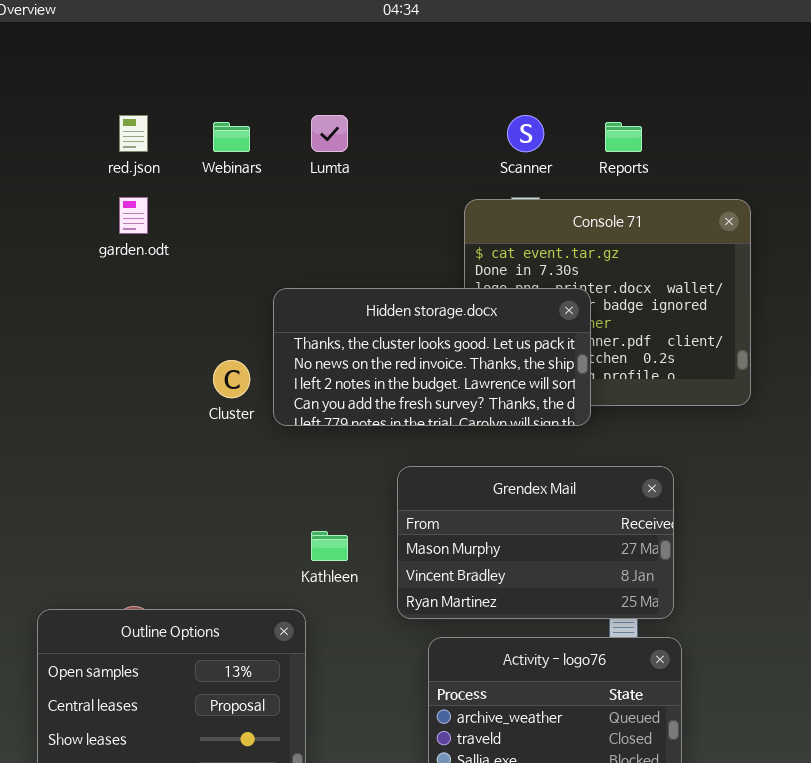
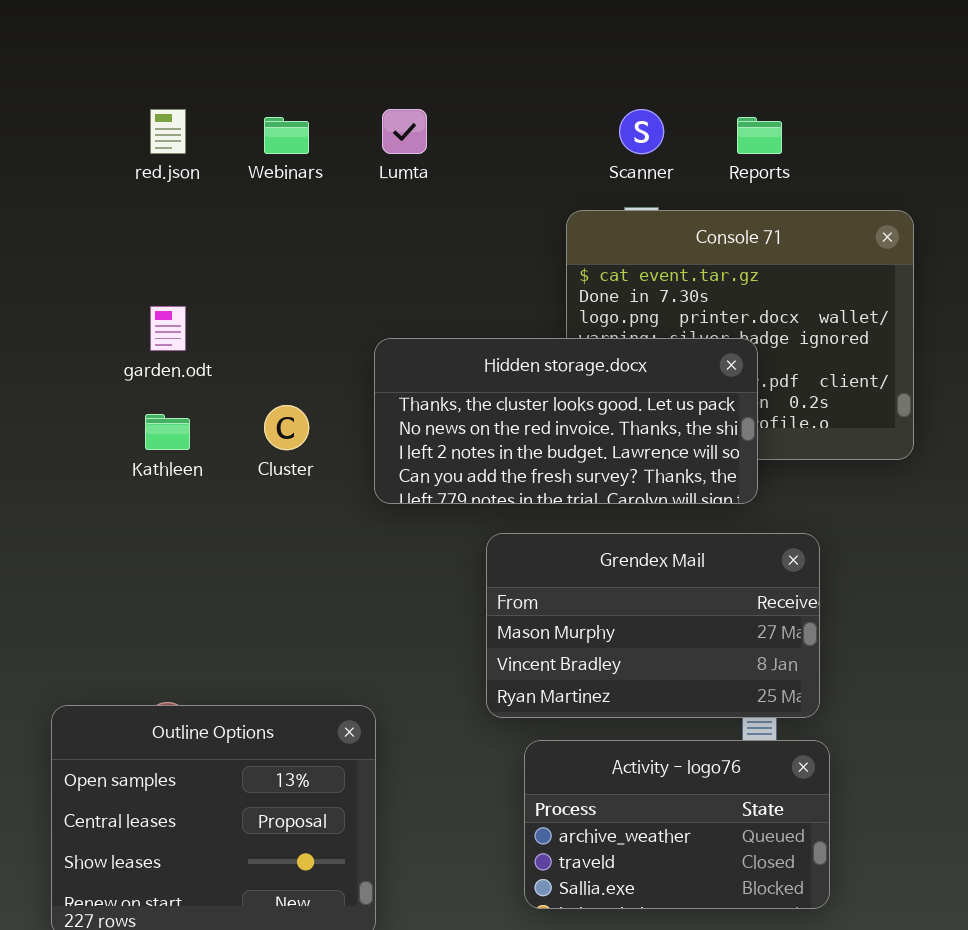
garden.odt: [119,197,148,234] -> [150,306,186,351], moved
Hidden storage.docx: [273,288,591,426] -> [374,338,758,504], moved
Kathleen: [311,531,348,561] -> [145,414,190,450], moved

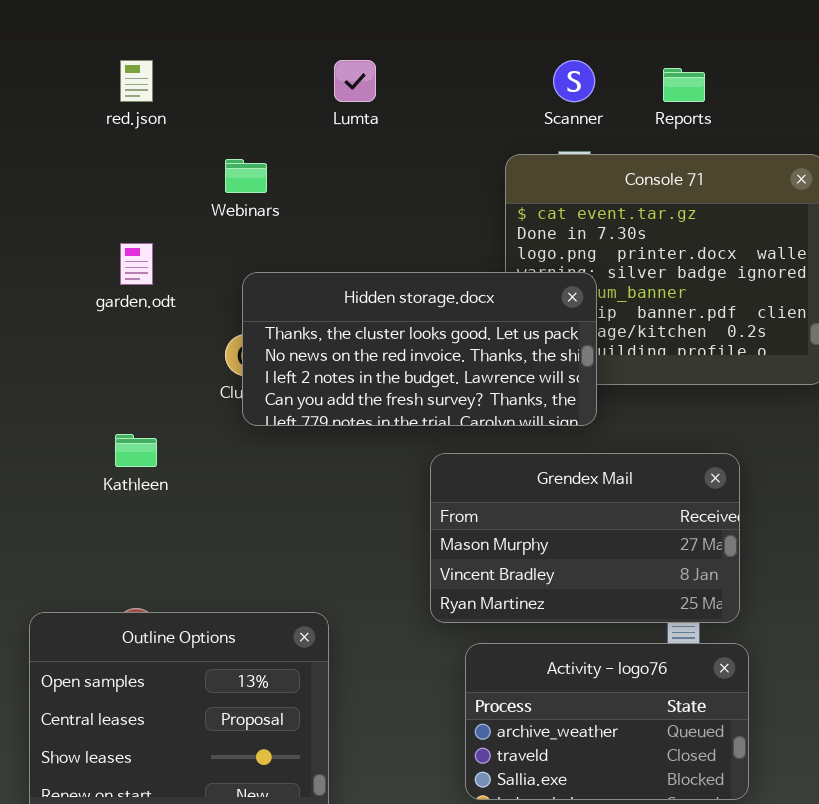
Webinars: [264,117,309,154] -> [225,159,267,193], moved
Hidden storage.docx: [374,338,758,504] -> [242,272,597,426], moved
Kathleen: [145,414,190,450] -> [115,434,157,467], moved

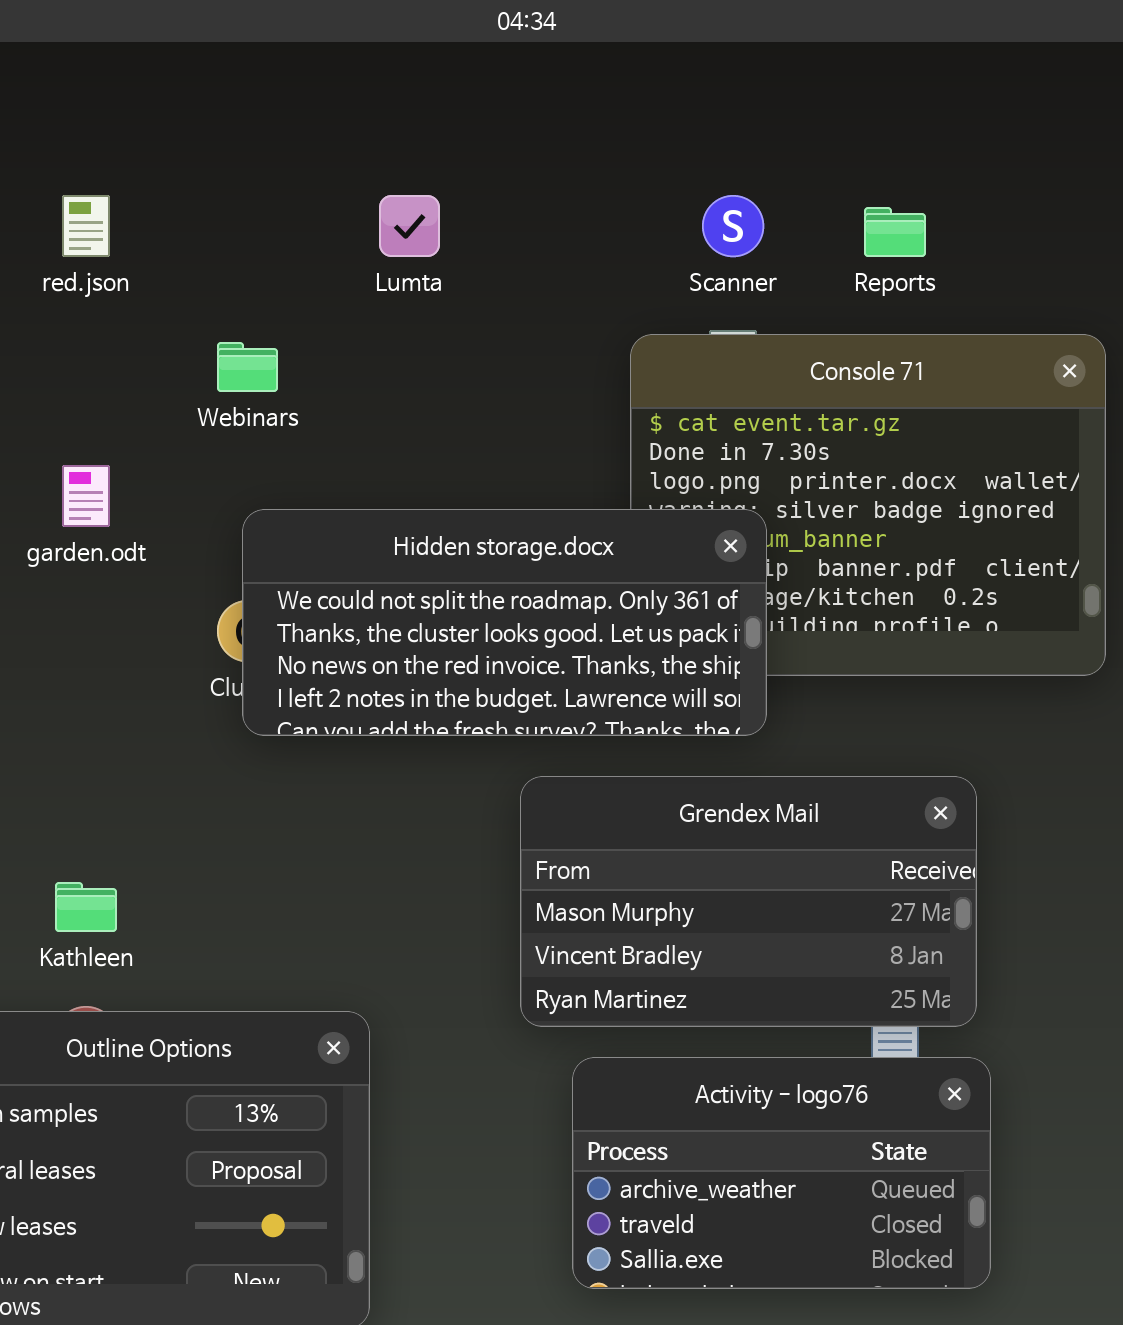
Hidden storage.docx: [242,272,597,426] -> [242,509,767,736], scrolled up 1 row
Kathleen: [115,434,157,467] -> [55,882,117,932], moved

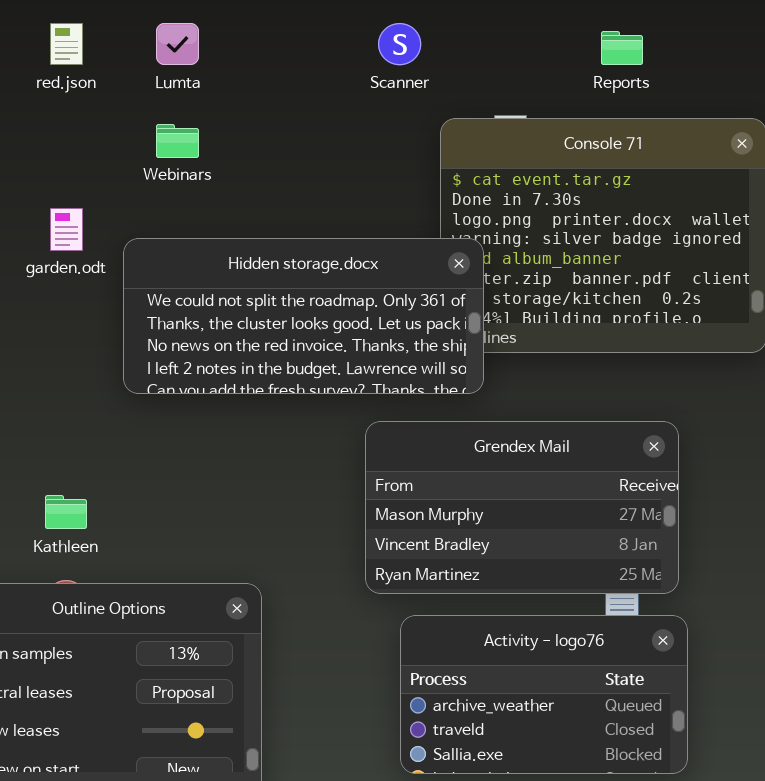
Lumta: [379,195,440,257] -> [156,23,199,65], moved
Scanner: [702,195,764,257] -> [378,23,421,65], moved
Hidden storage.docx: [242,509,767,736] -> [123,238,484,394], moved

